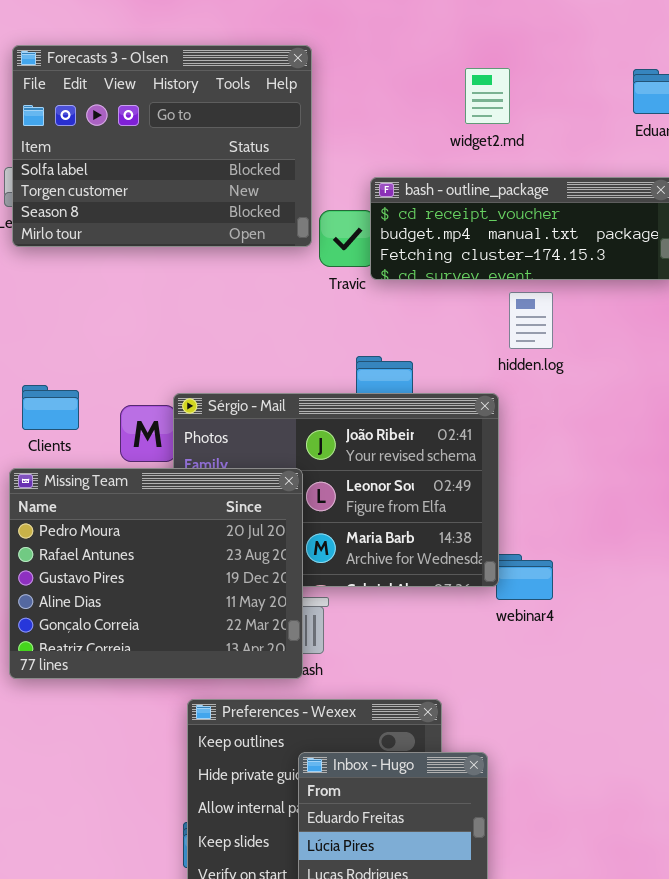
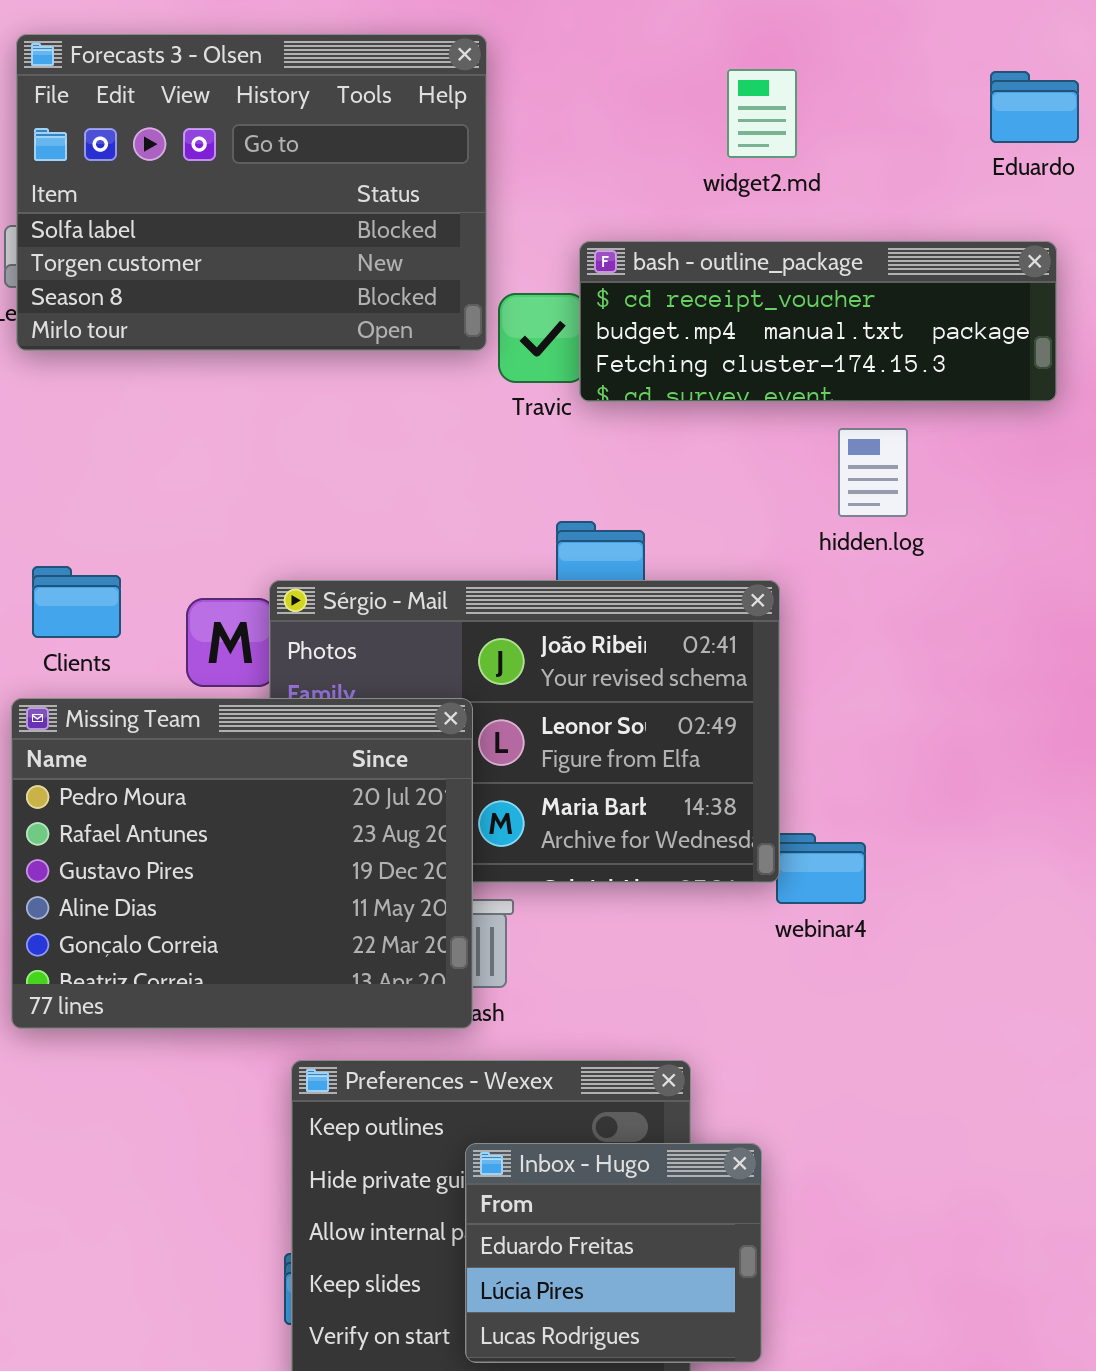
hidden.log: [509,292,553,349] -> [838,428,908,517], moved

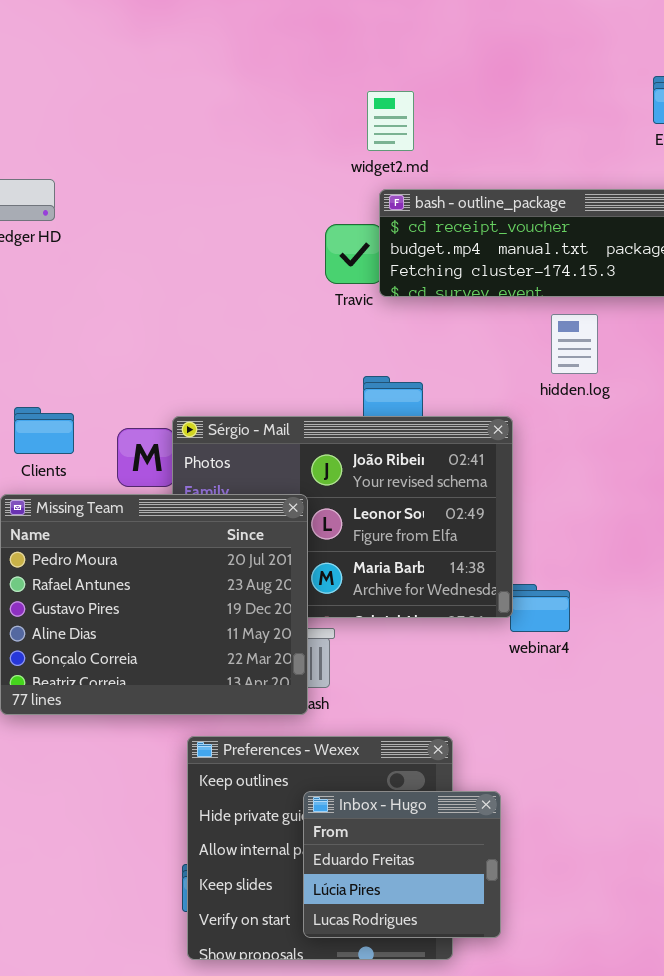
Forecasts 3 - Olsen: [16,34,487,351] -> none, closed
widget2.md: [727,69,797,158] -> [367,91,414,151], moved

